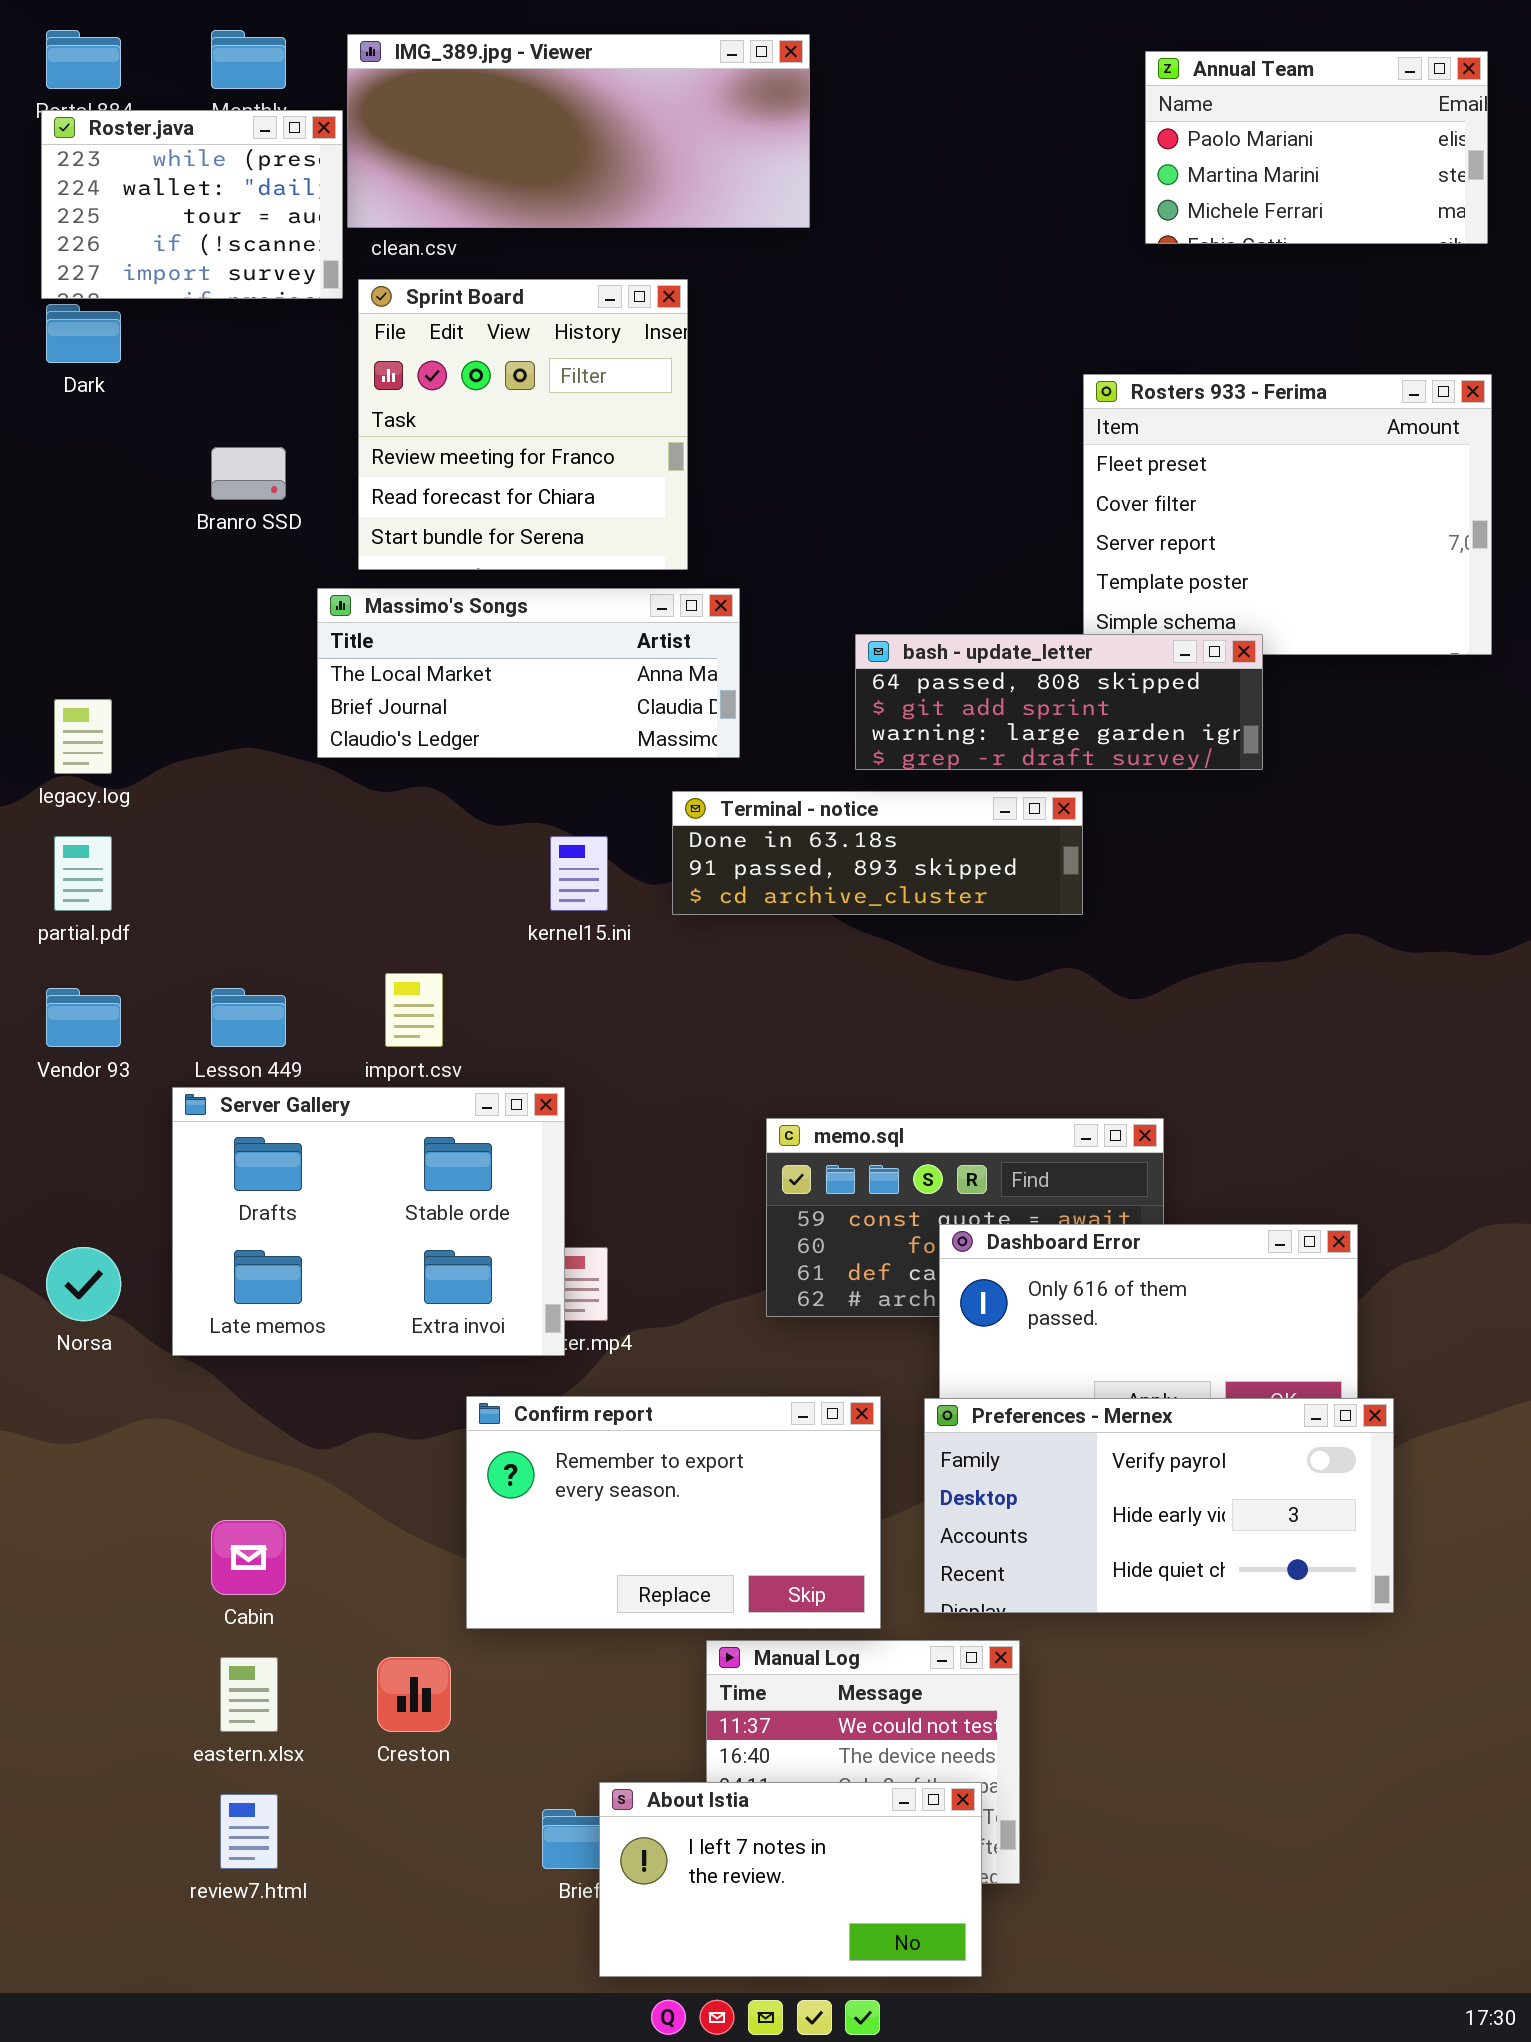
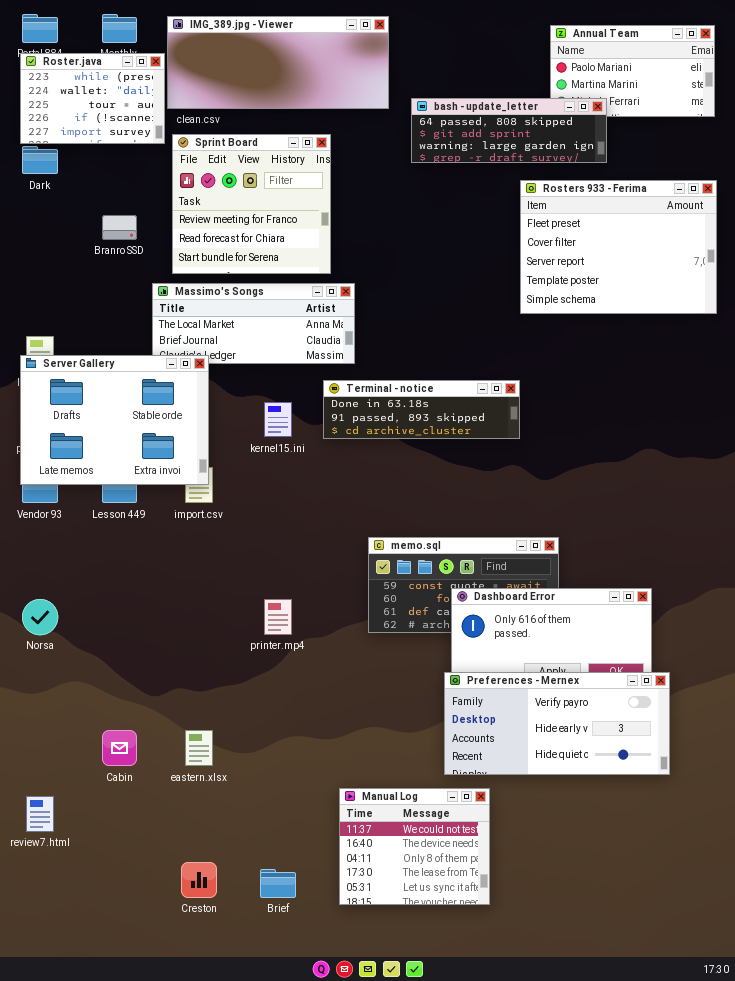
bash - update_letter: [855,634,1263,770] -> [411,98,607,163], moved
Server Gallery: [172,1087,565,1356] -> [20,355,209,485], moved
Confirm report: [466,1396,881,1629] -> none, closed
eastern.xlsx: [220,1657,278,1732] -> [185,730,213,766], moved
Creston: [377,1657,451,1732] -> [181,862,217,898], moved
About Istia: [599,1782,982,1977] -> none, closed
review7.html: [220,1794,278,1869] -> [26,796,54,832], moved

